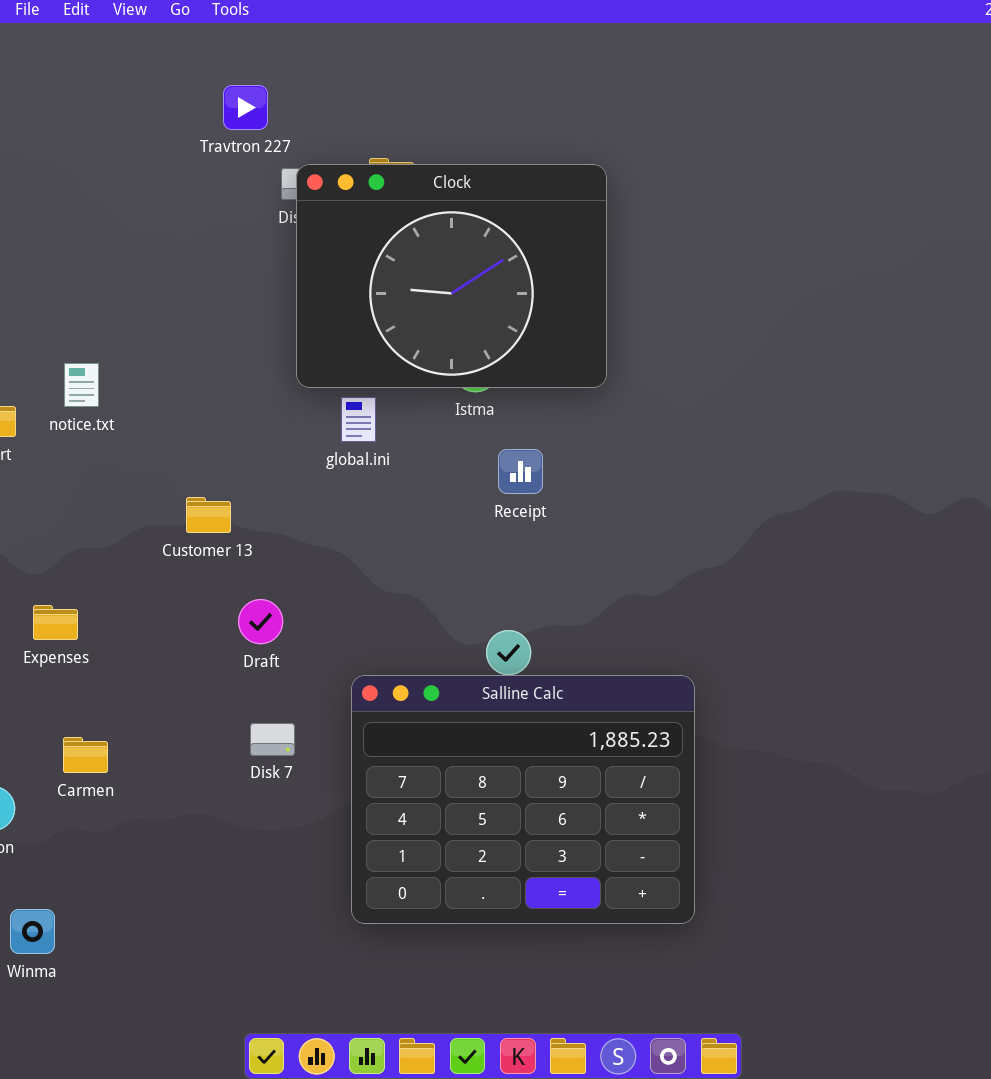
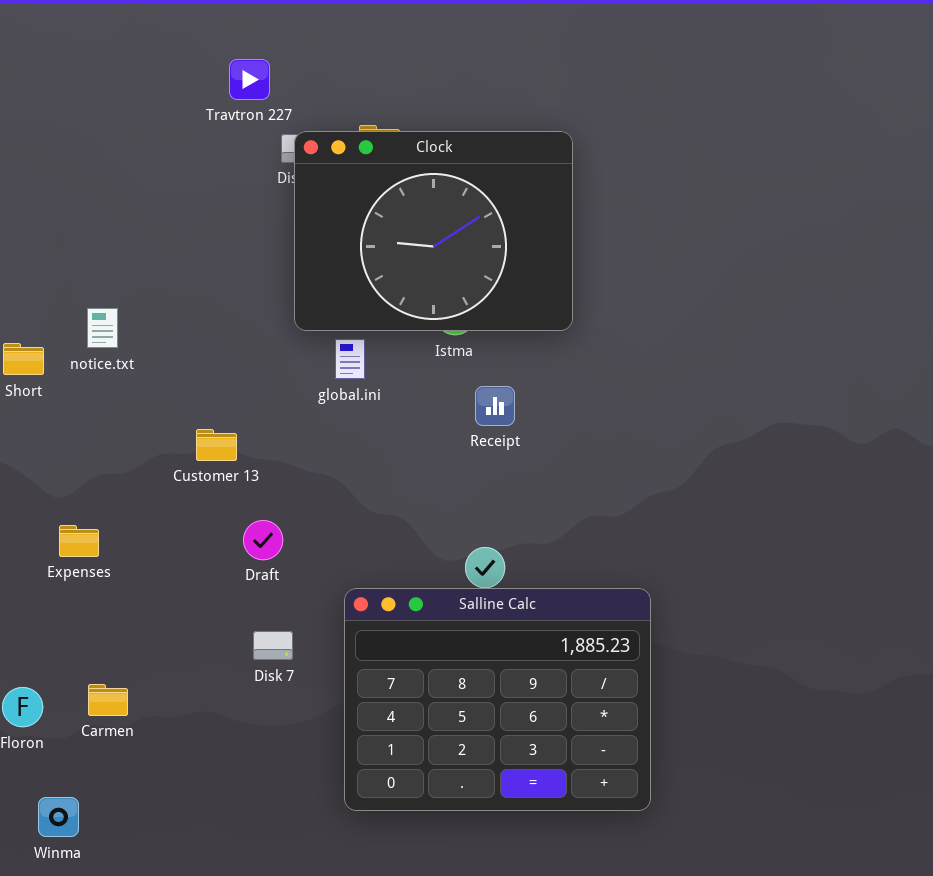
Carmen: [63,737,108,773] -> [88,684,128,716], moved

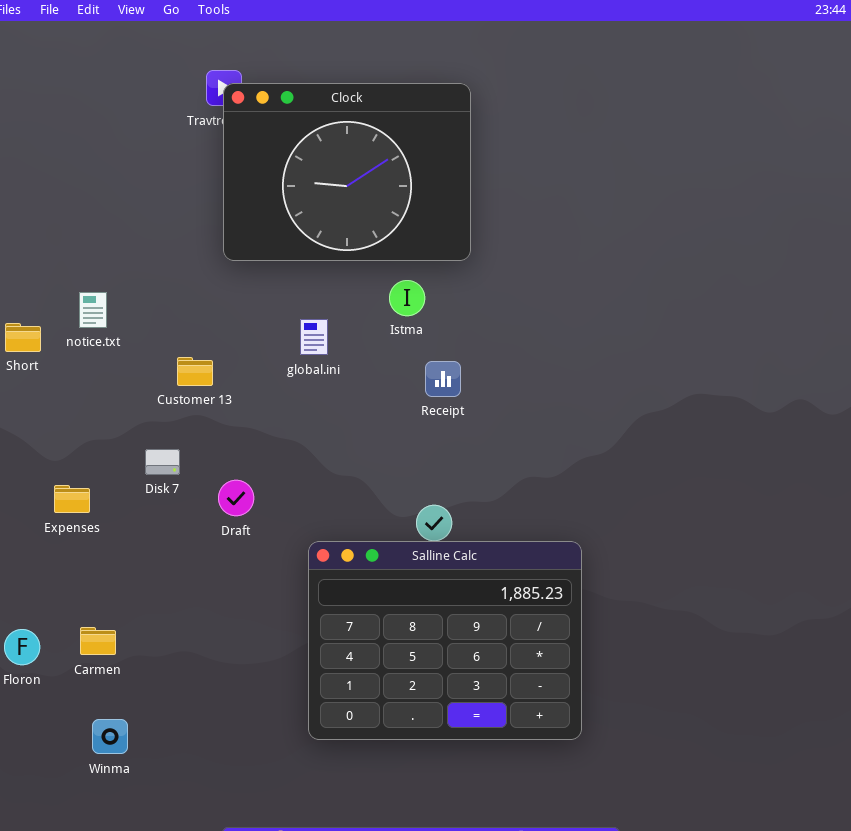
Clock: [294,131,573,331] -> [223,83,471,261], moved
Customer 13: [196,429,237,461] -> [177,357,213,386], moved
Disk 7: [253,631,293,660] -> [145,449,180,475], moved
Winma: [38,797,79,837] -> [92,719,128,754], moved

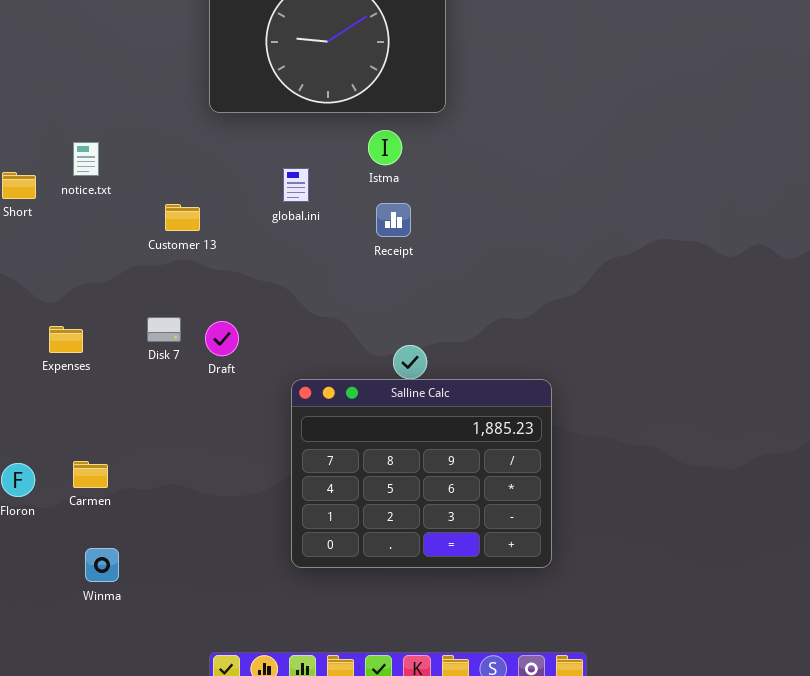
Receipt: [425,361,461,397] -> [376,203,411,237], moved
Disk 7: [145,449,180,475] -> [147,317,181,342], moved

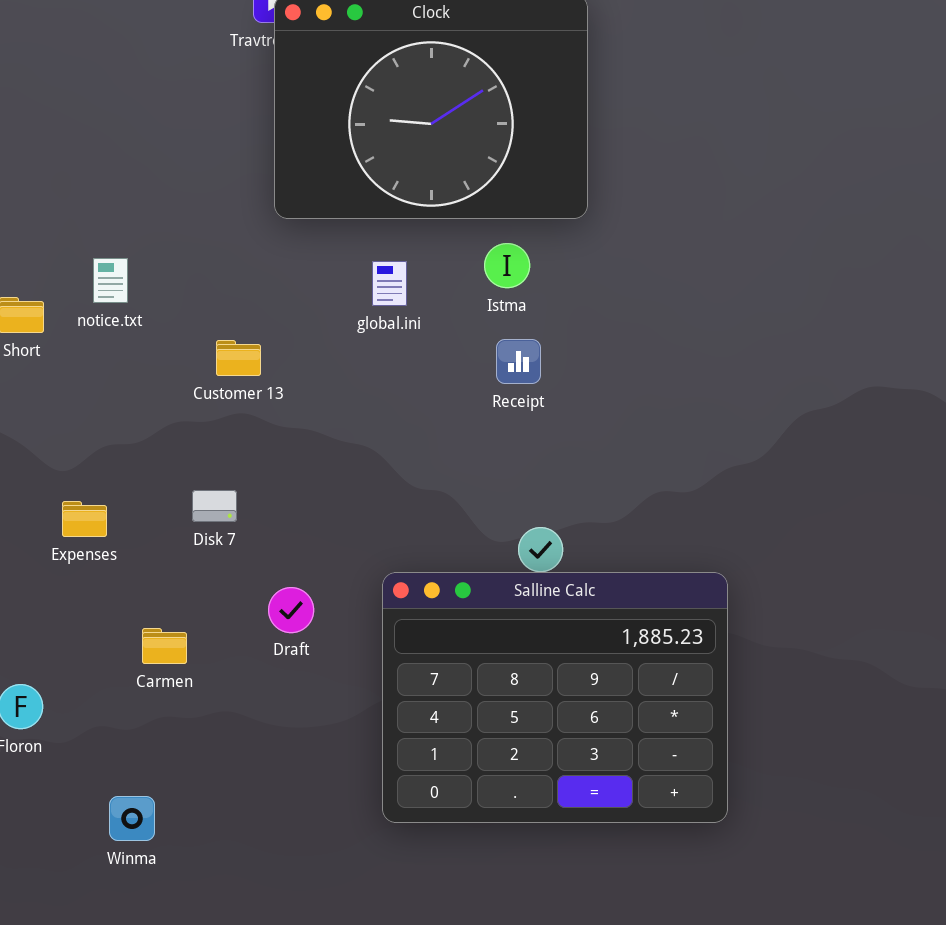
global.ini: [283,168,309,202] -> [372,261,407,306], moved
Draft: [205,321,239,356] -> [268,587,314,633], moved
Carmen: [73,461,108,488] -> [142,628,187,664], moved

